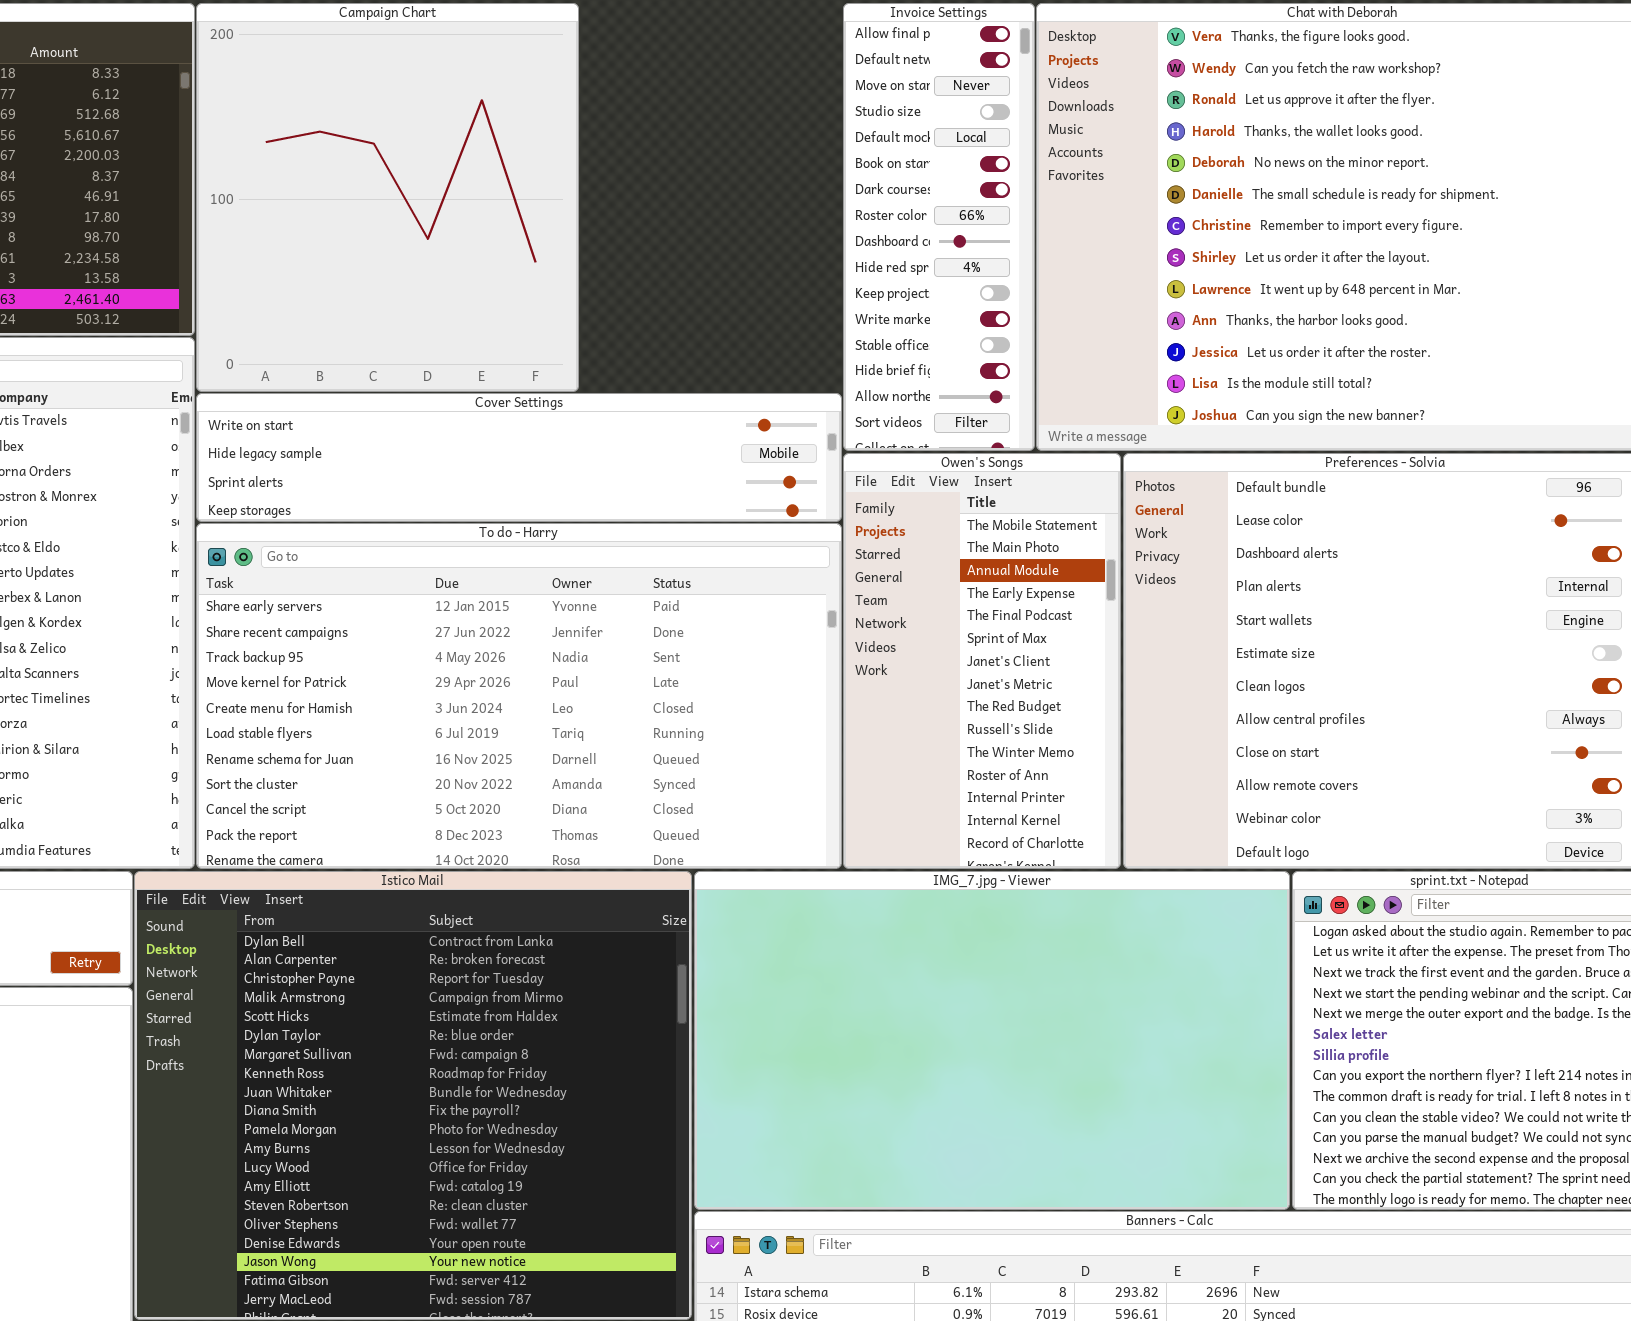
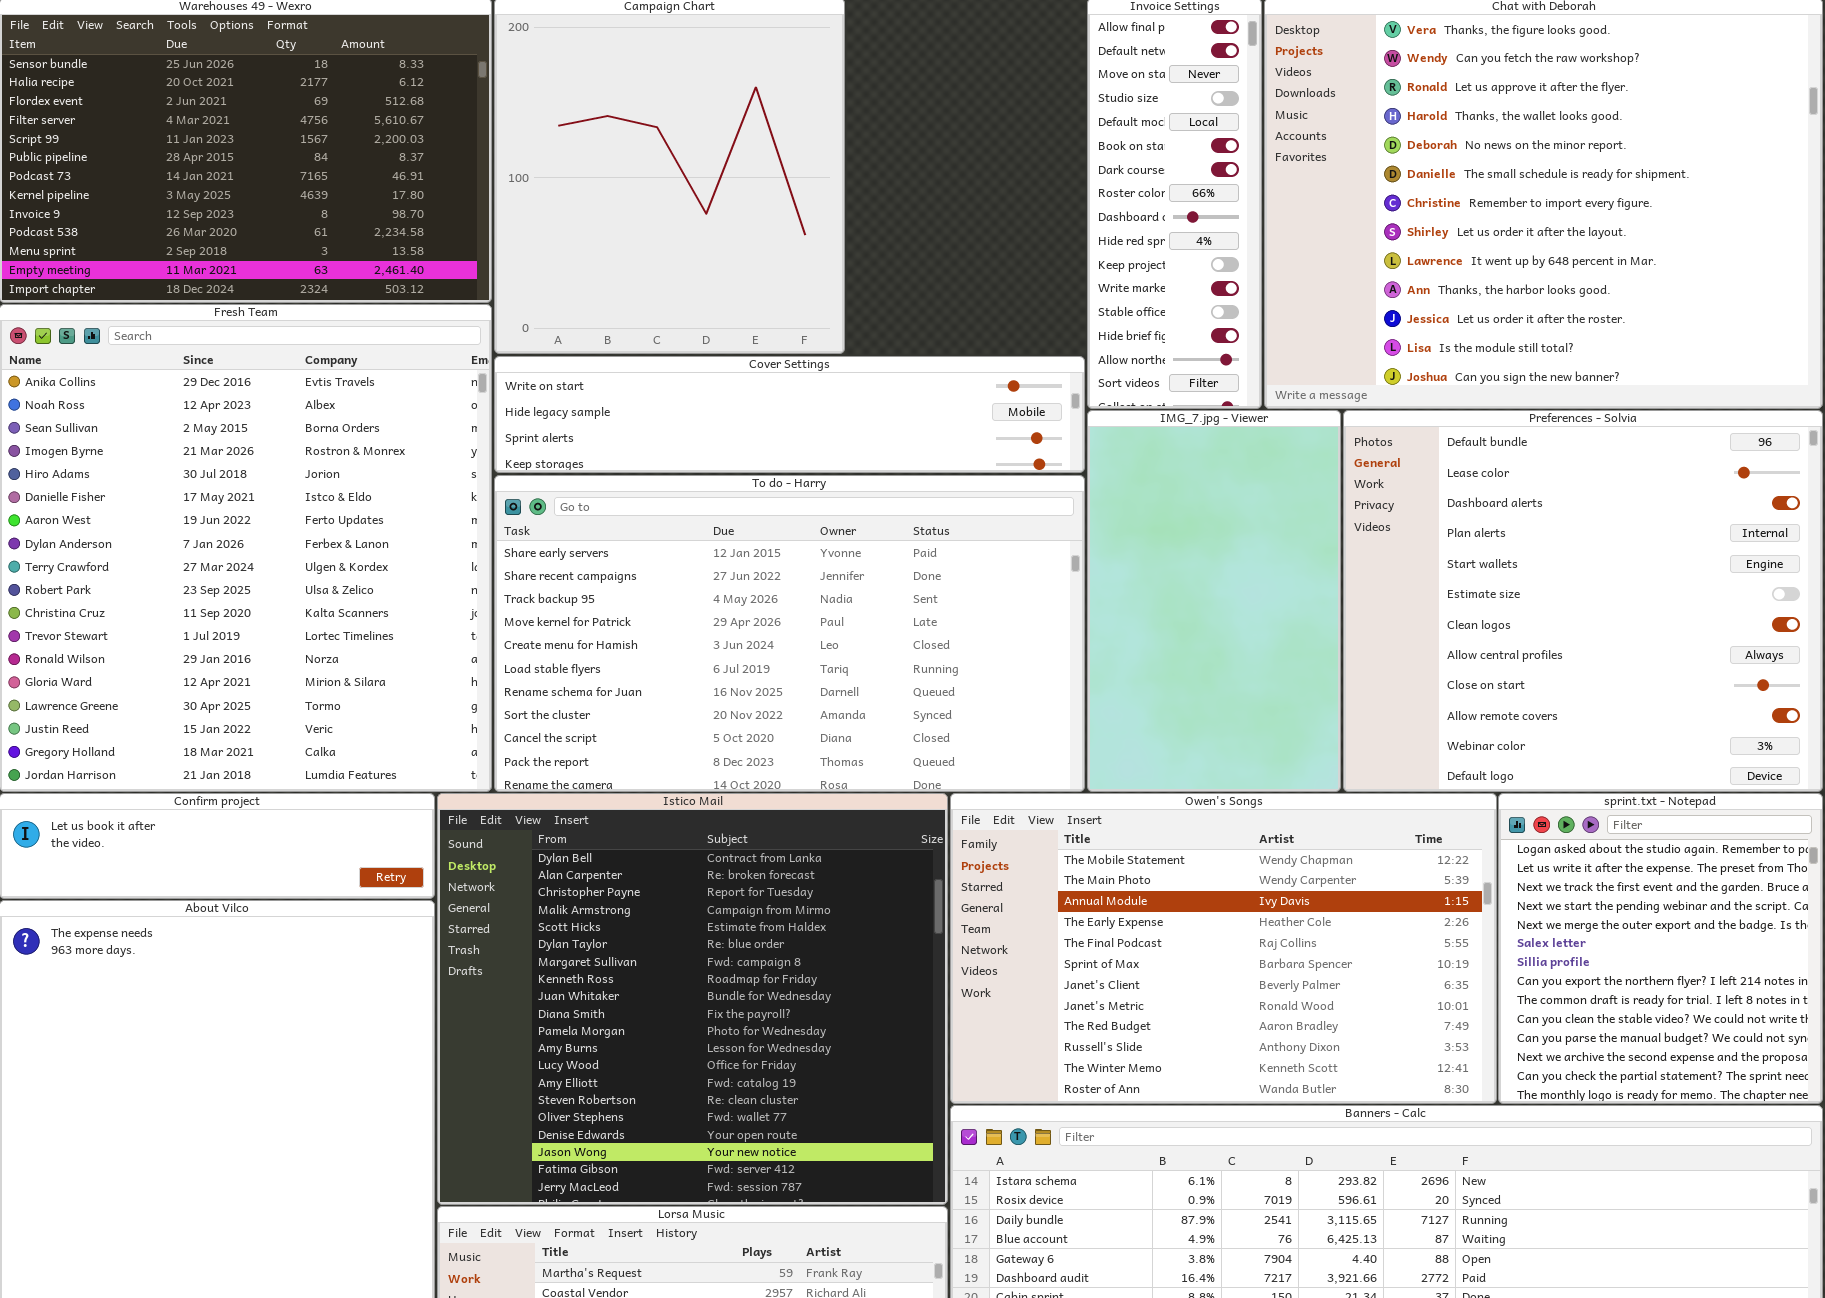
Owen's Songs: [843,453,1121,869] -> [950,793,1497,1104], moved, resized
IMG_7.jpg - Viewer: [694,871,1290,1210] -> [1087,410,1341,792], moved, resized

